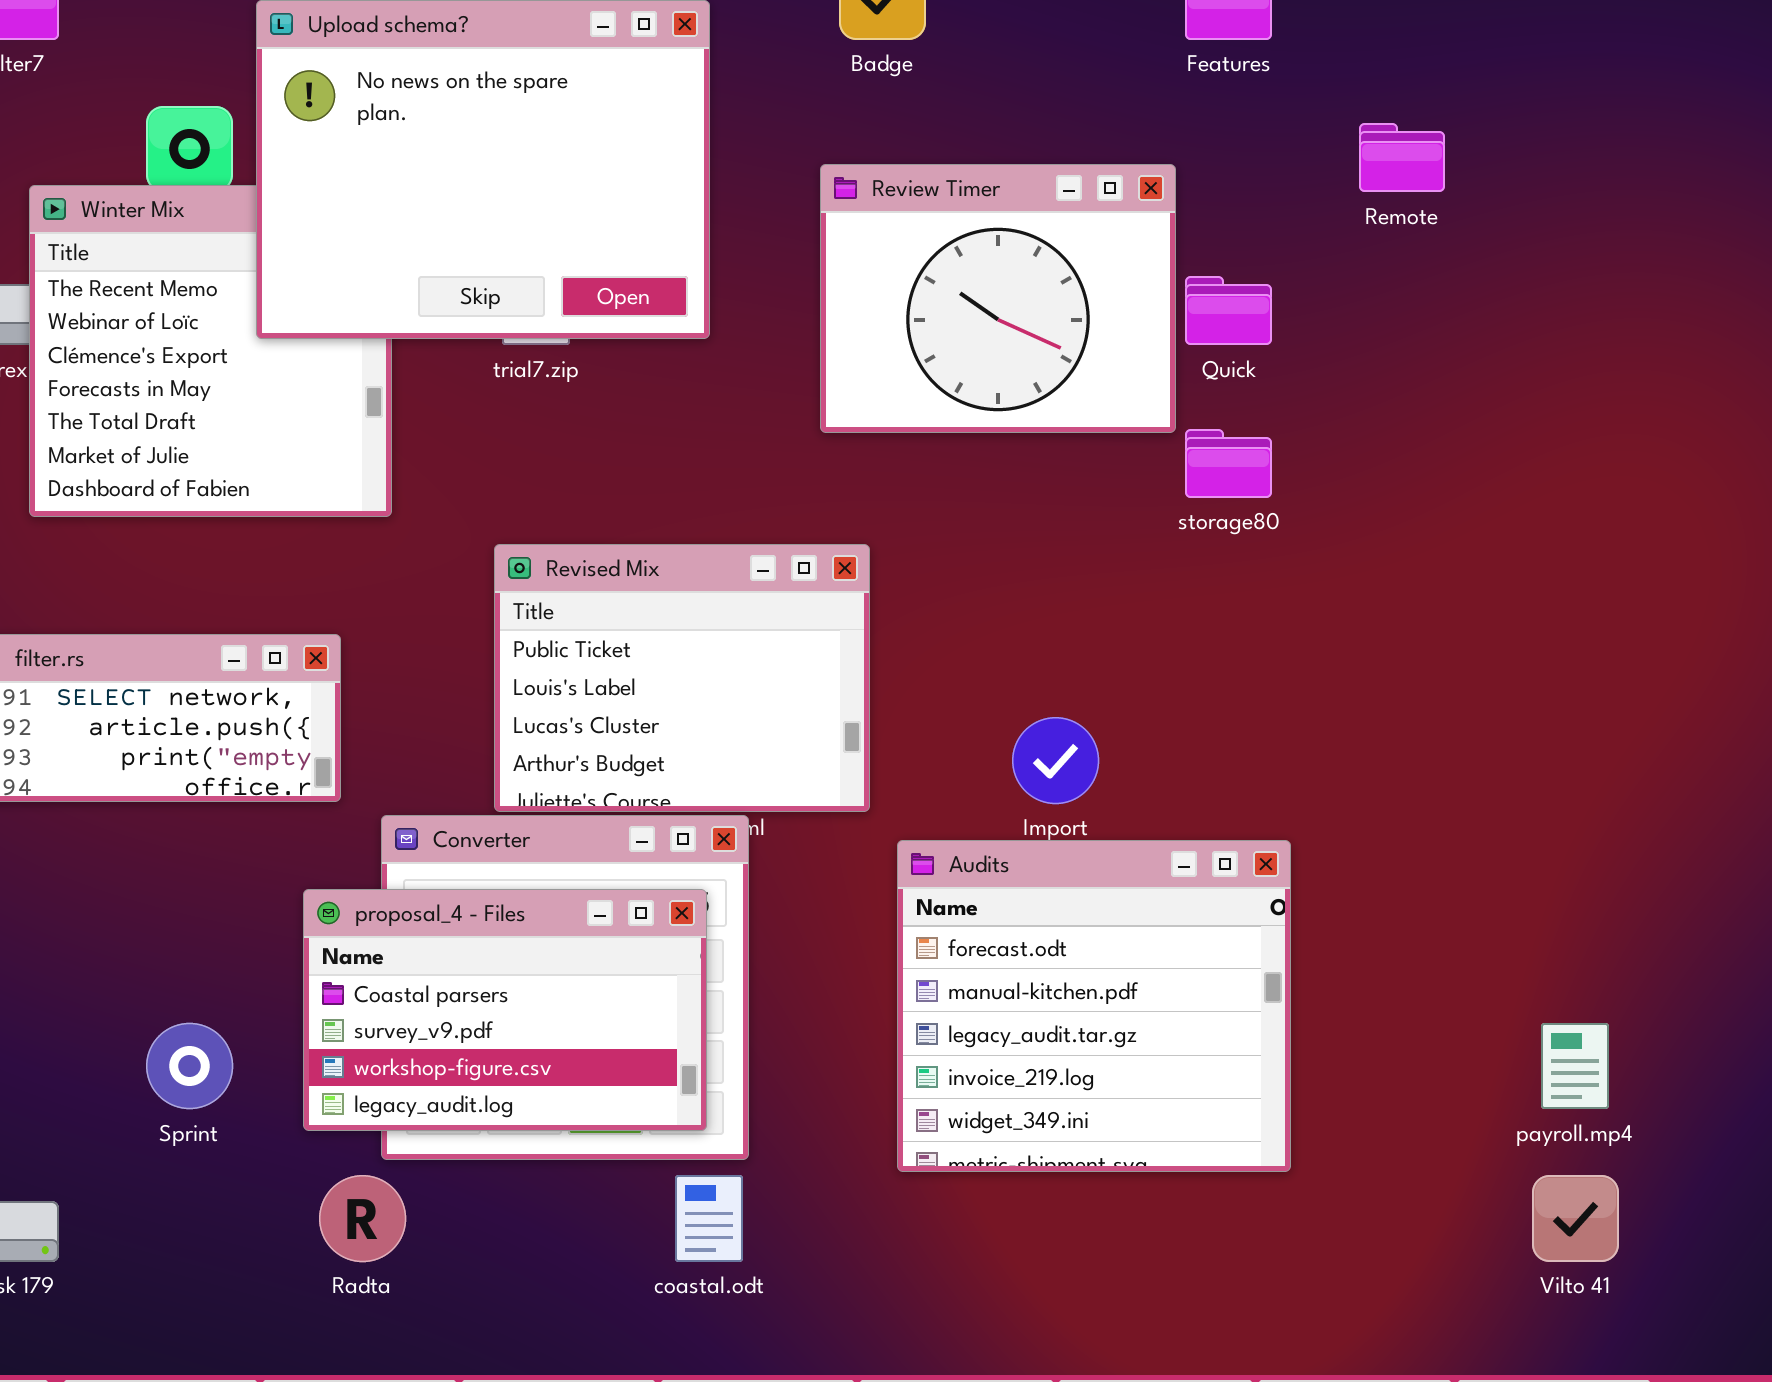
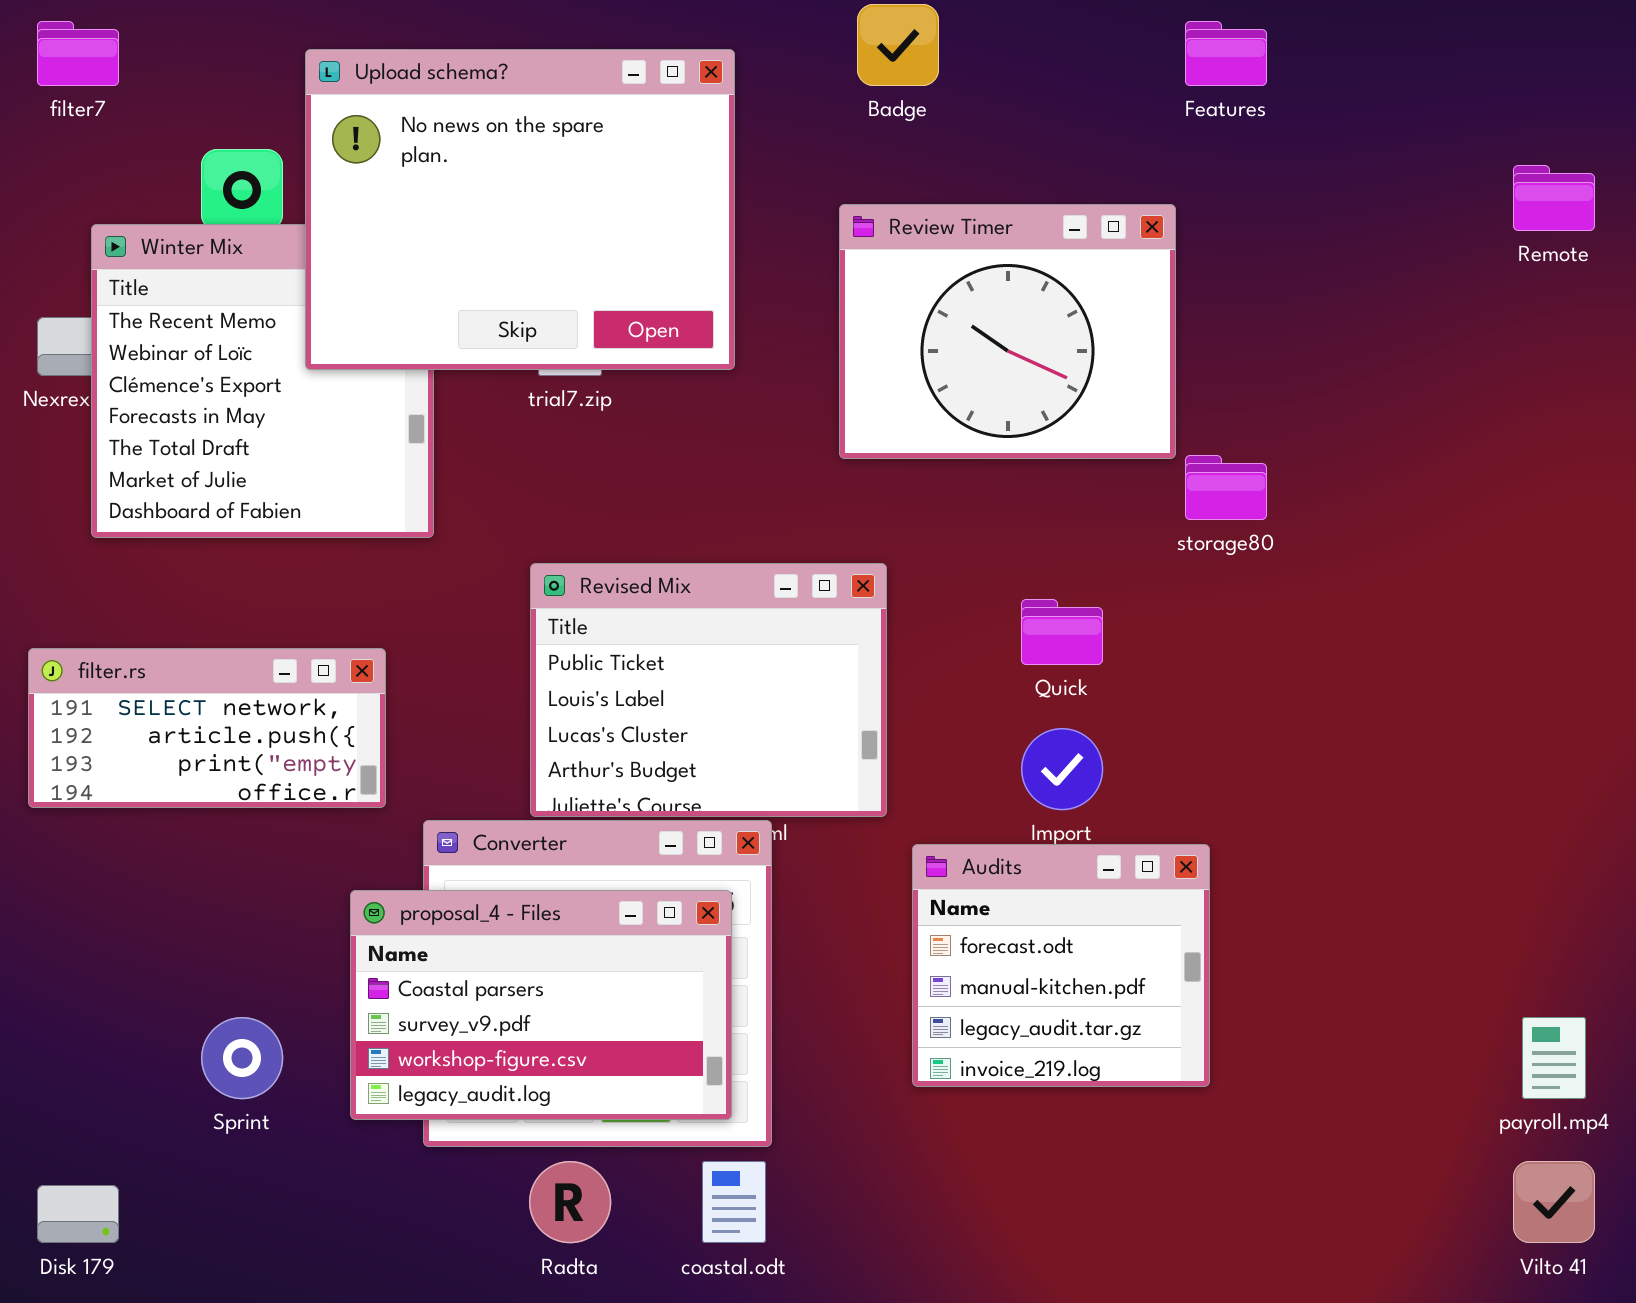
Remote: [1359,123,1445,192] -> [1513,165,1595,231], moved
Quick: [1185,276,1272,345] -> [1021,599,1103,665], moved
Audits: [897,840,1291,1172] -> [912,844,1210,1087], resized
Radta: [319,1175,406,1262] -> [529,1161,611,1243], moved

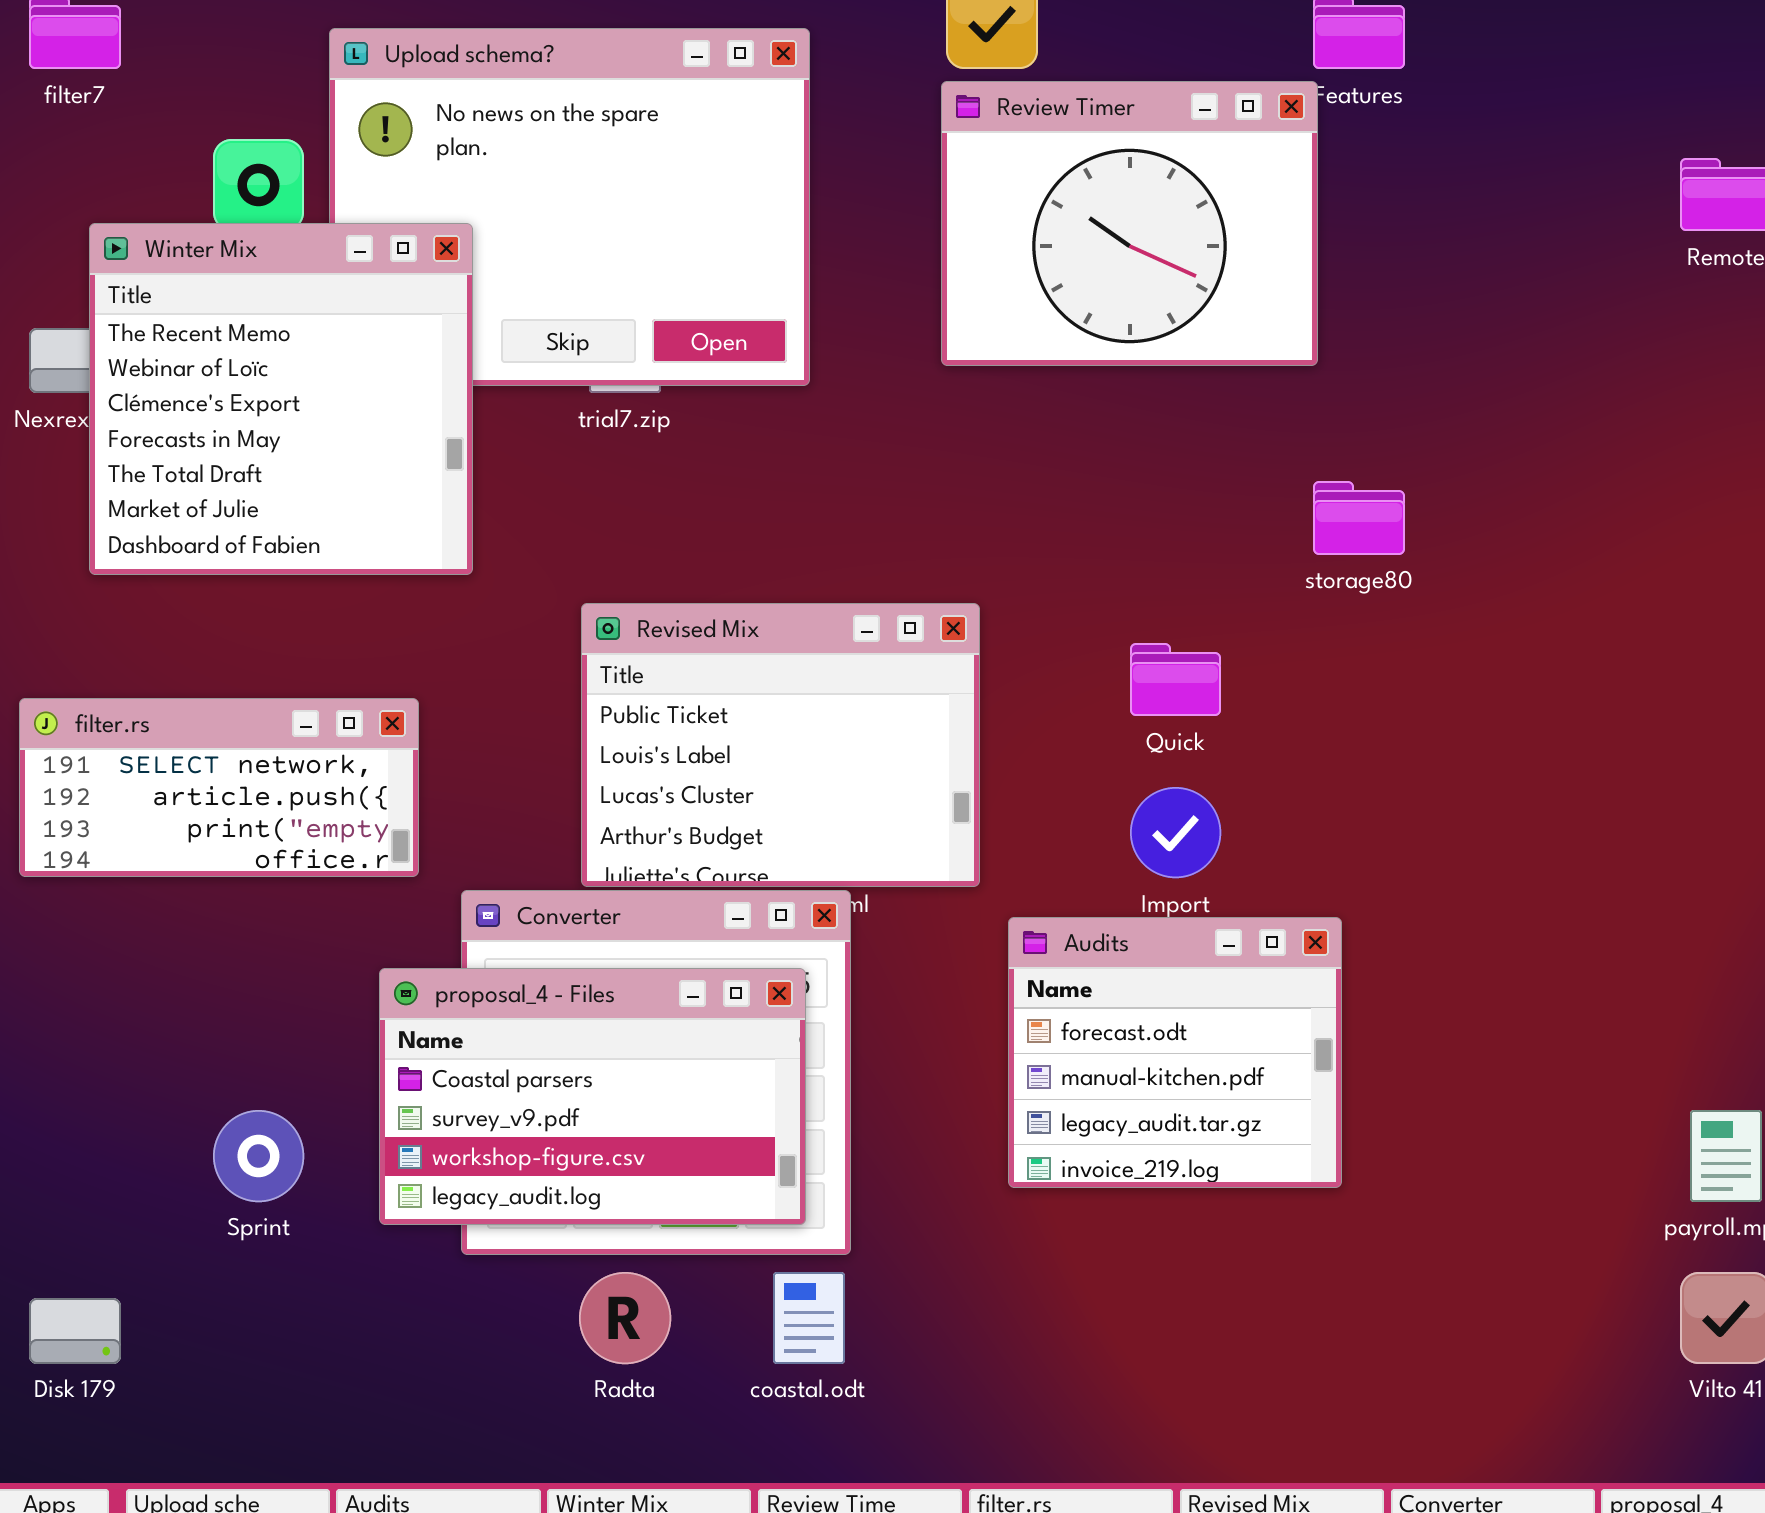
Review Timer: [839,204,1176,459] -> [941,81,1318,366], moved
Winter Mix: [91,224,434,538] -> [89,223,473,575], raised

